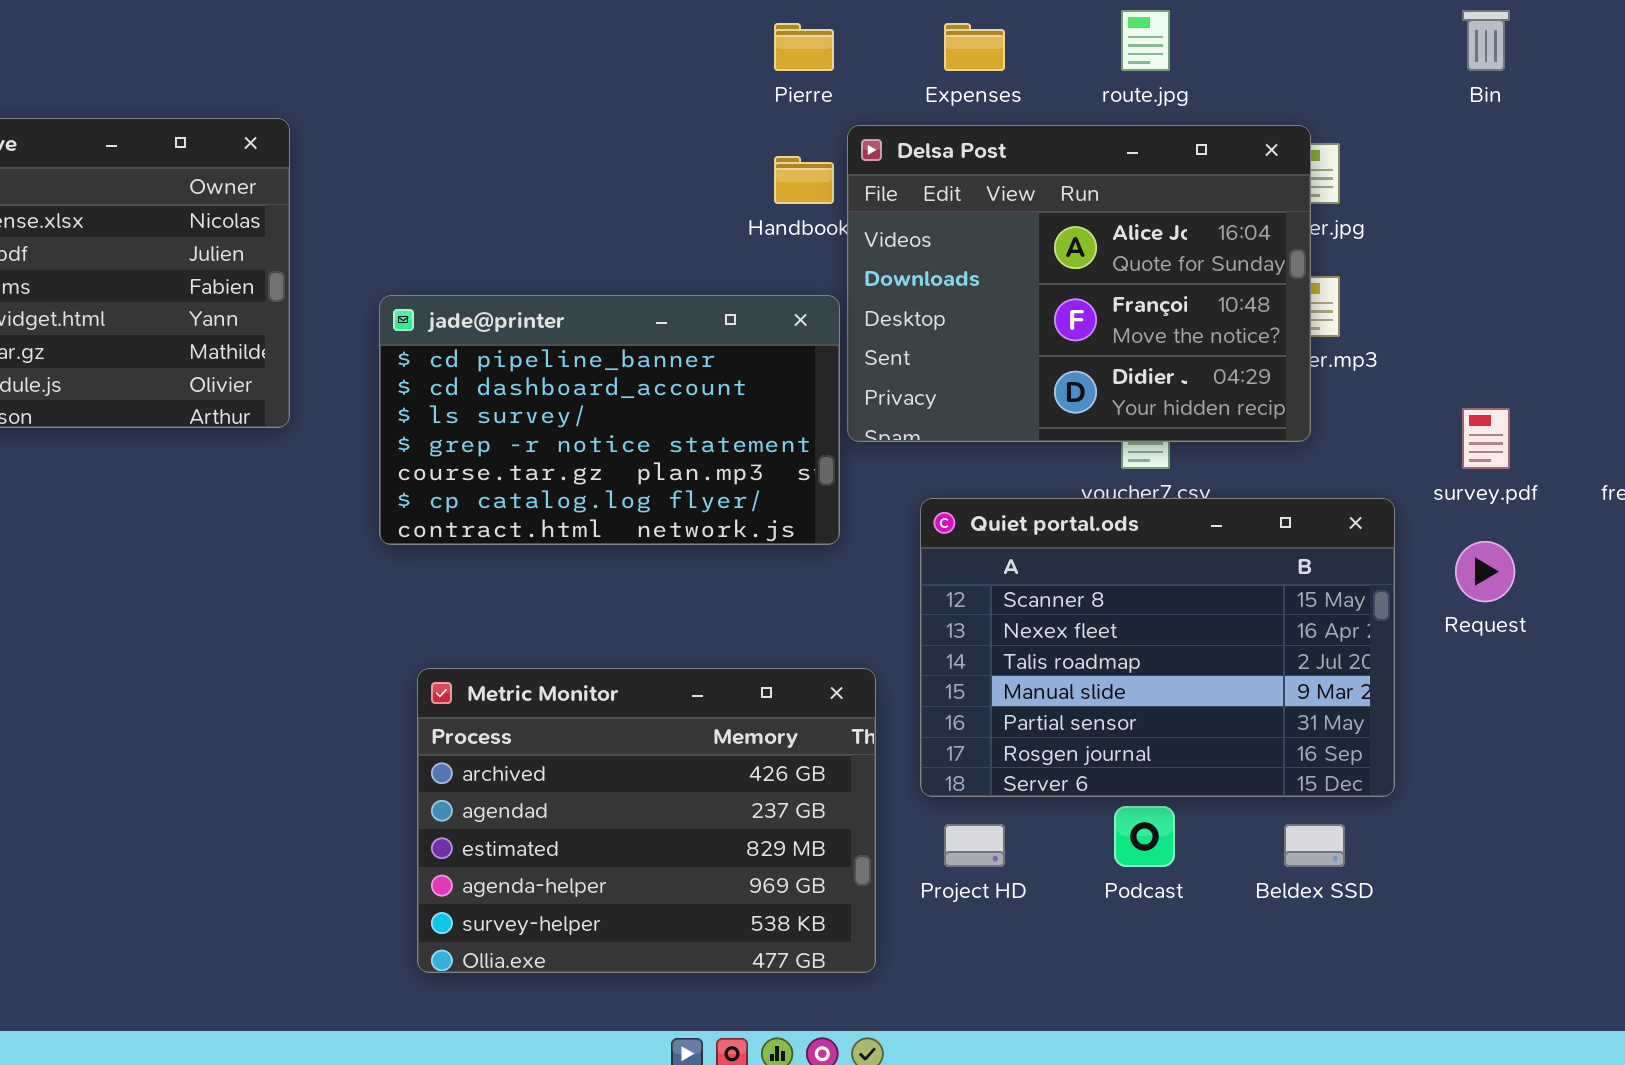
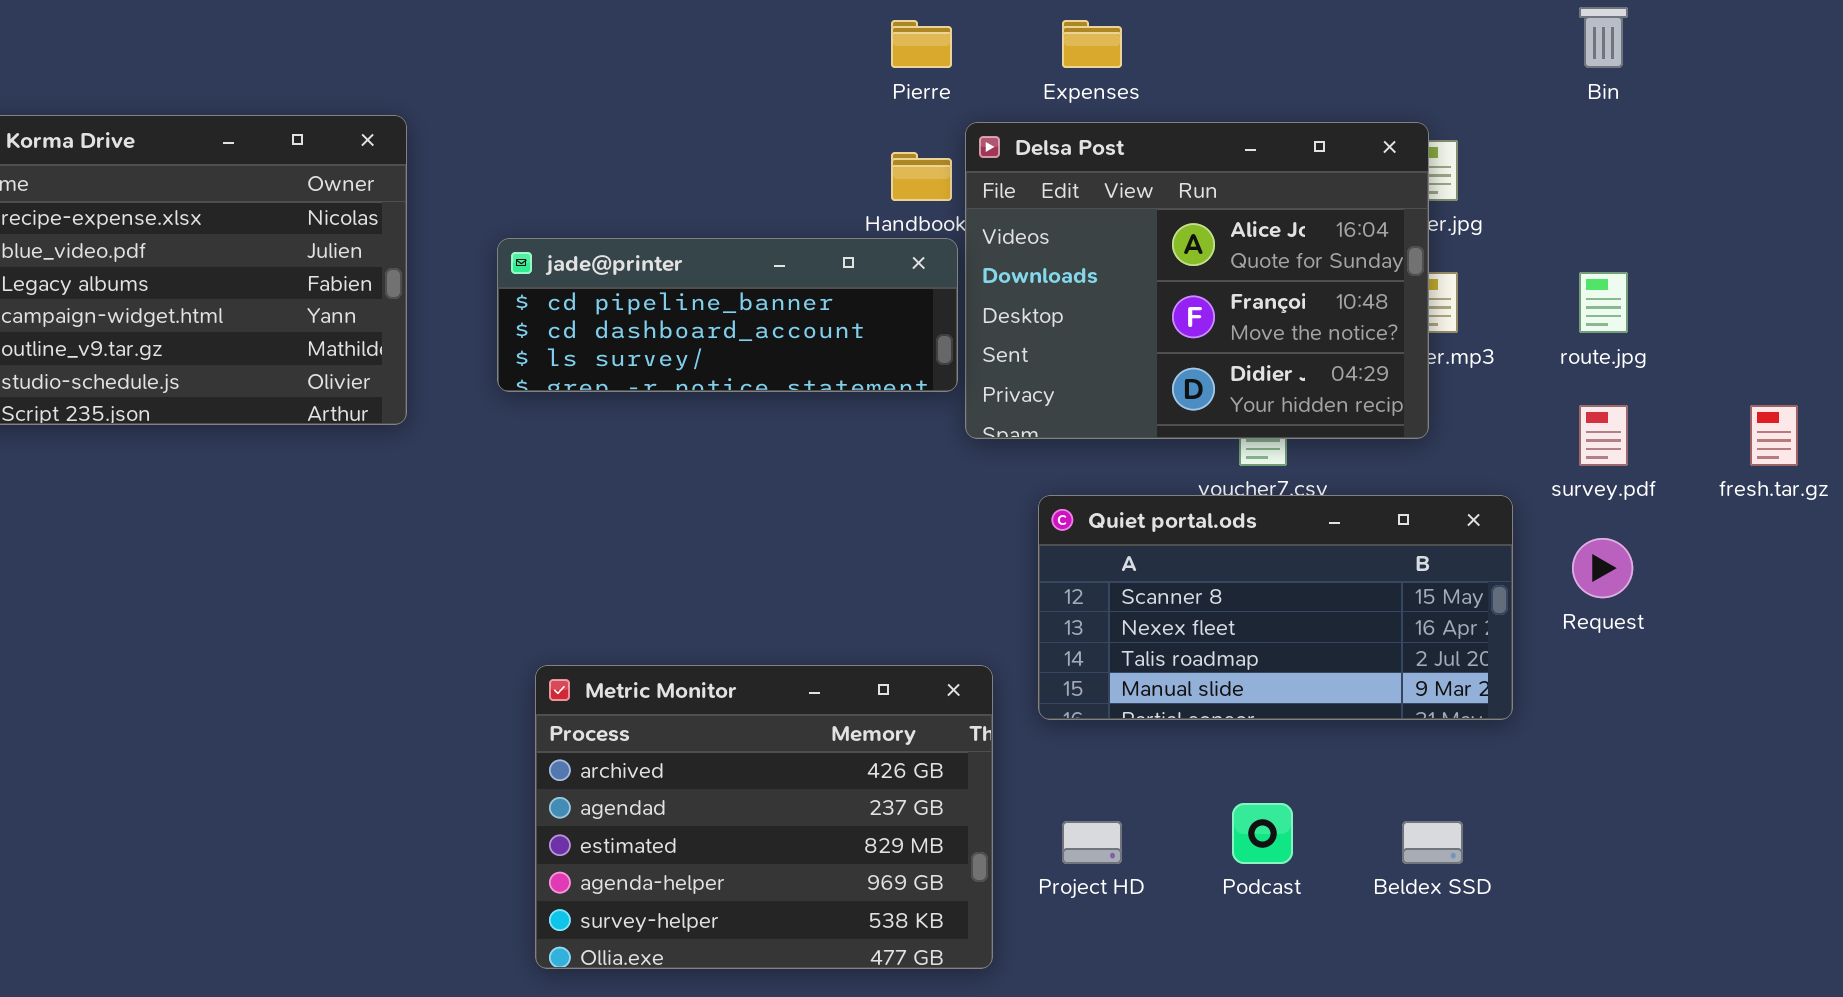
route.jpg: [1121,10,1170,71] -> [1579,272,1628,333], moved
jade@printer: [379,295,840,545] -> [497,238,958,392], moved, resized
Quiet portal.ods: [920,498,1395,797] -> [1038,495,1513,720], resized

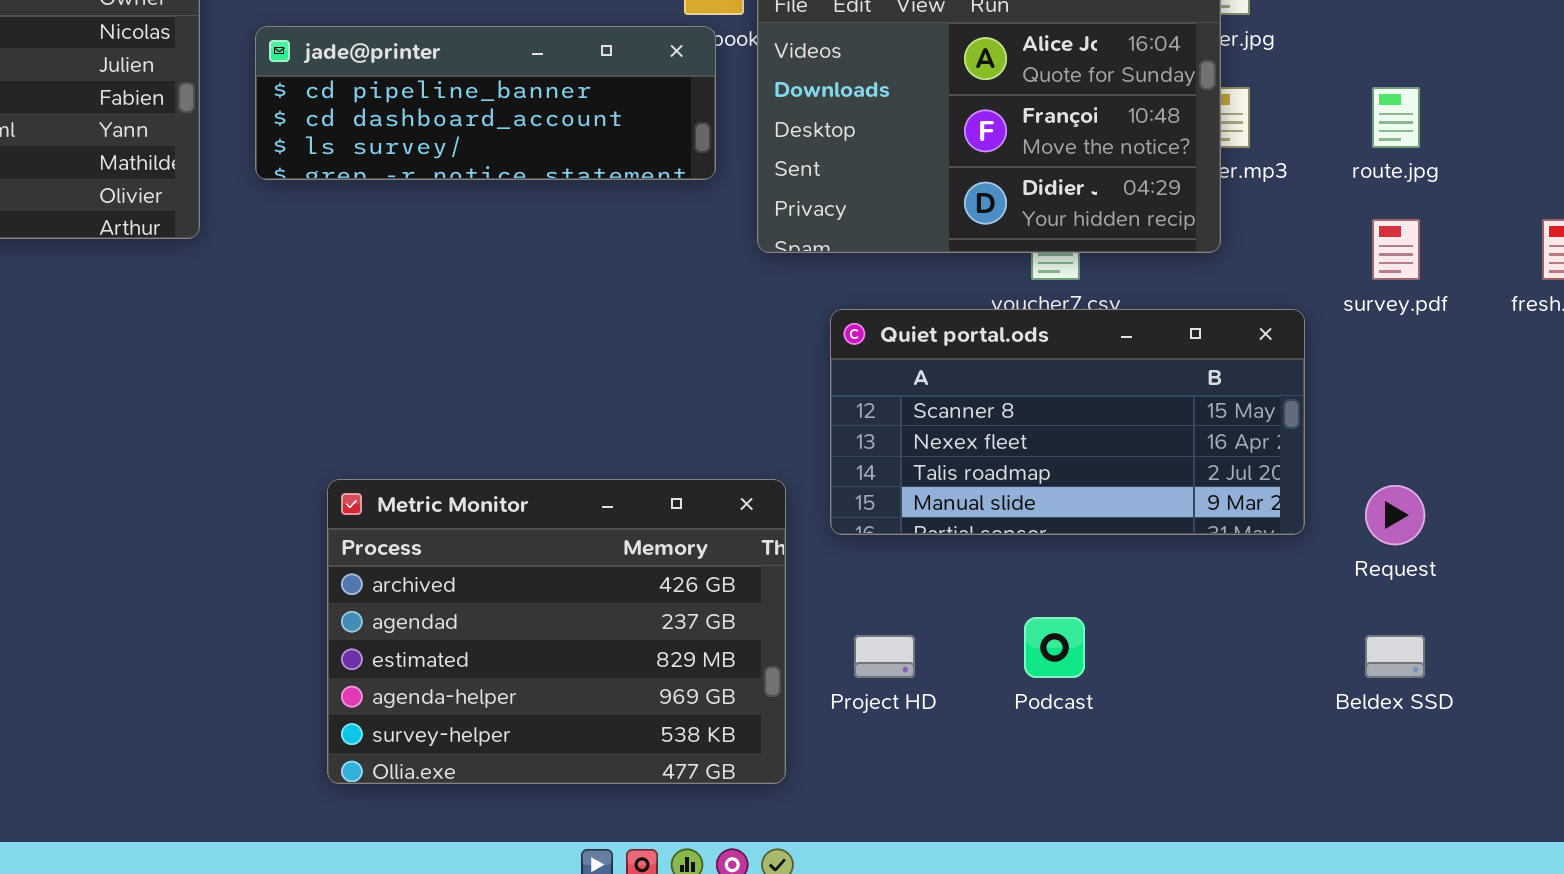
jade@printer: [497,238,958,392] -> [255,26,716,180], moved
Request: [1572,538,1633,598] -> [1365,485,1425,545], moved
Beldex SSD: [1402,821,1463,864] -> [1365,635,1425,678], moved

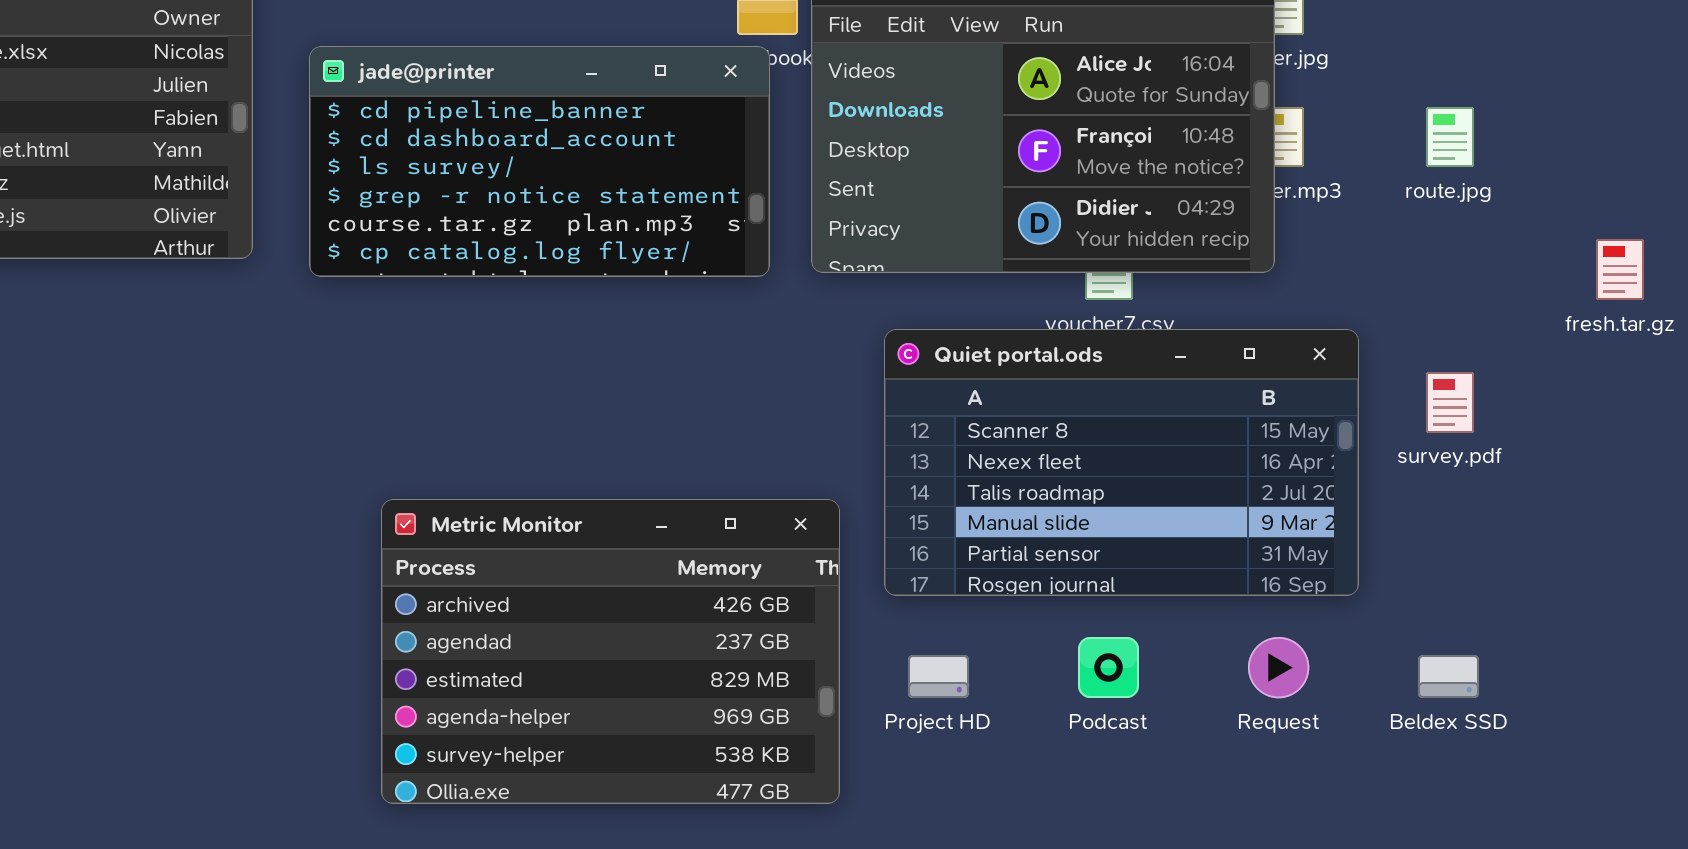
jade@printer: [255,26,716,180] -> [309,46,770,277], resized
survey.pdf: [1372,219,1420,280] -> [1426,372,1474,433], moved
Quiet portal.ods: [830,309,1305,535] -> [884,329,1359,596], resized
Request: [1365,485,1425,545] -> [1248,637,1309,698], moved

